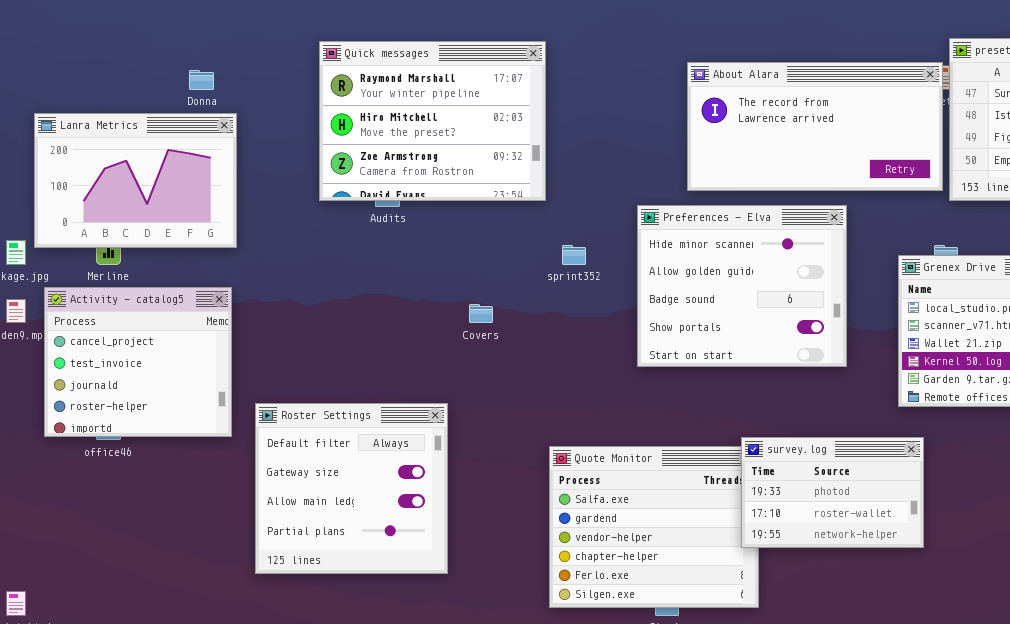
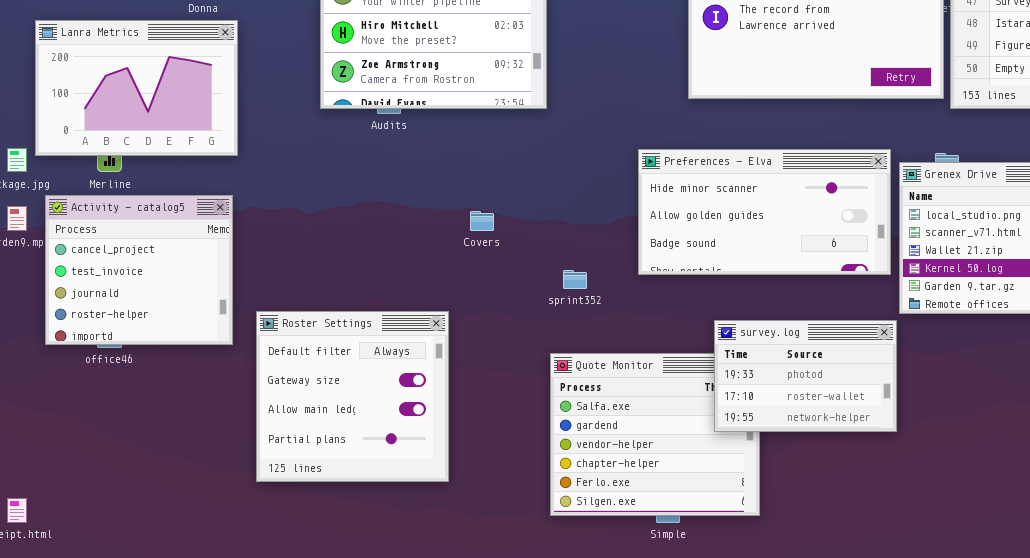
Preferences - Elva: [637,205,847,367] -> [638,149,891,275], resized
sprint352: [562,245,586,265] -> [563,270,587,289], moved
survey.log: [741,437,924,548] -> [714,320,897,432], moved

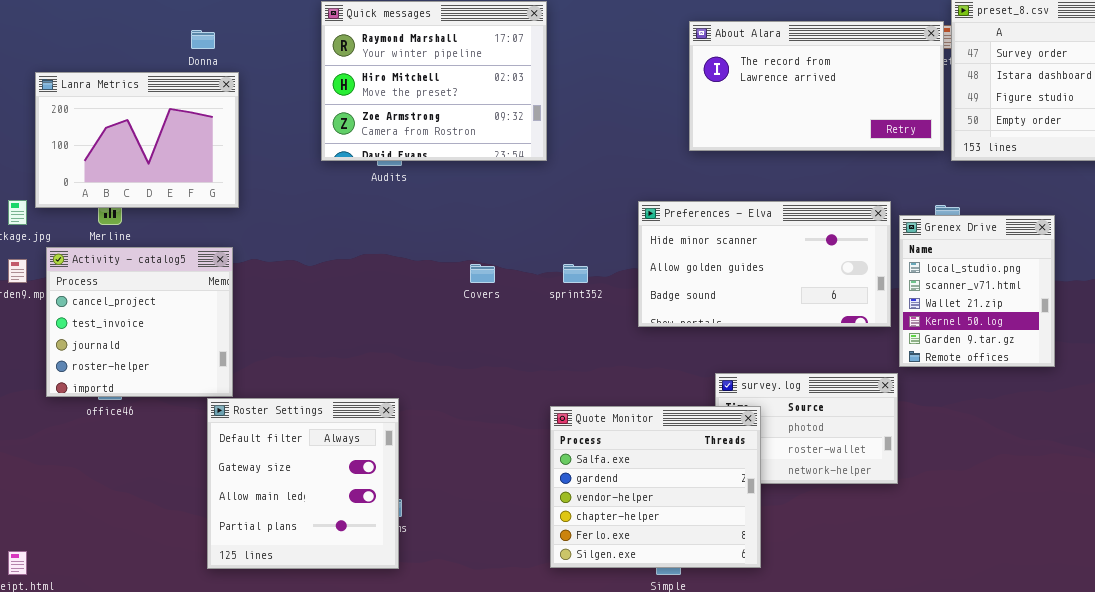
sprint352: [563,270,587,289] -> [563,264,588,283], moved
Roster Settings: [256,311,449,482] -> [207,398,399,569], moved
Quote Monitor: [550,353,760,516] -> [550,406,761,568], raised

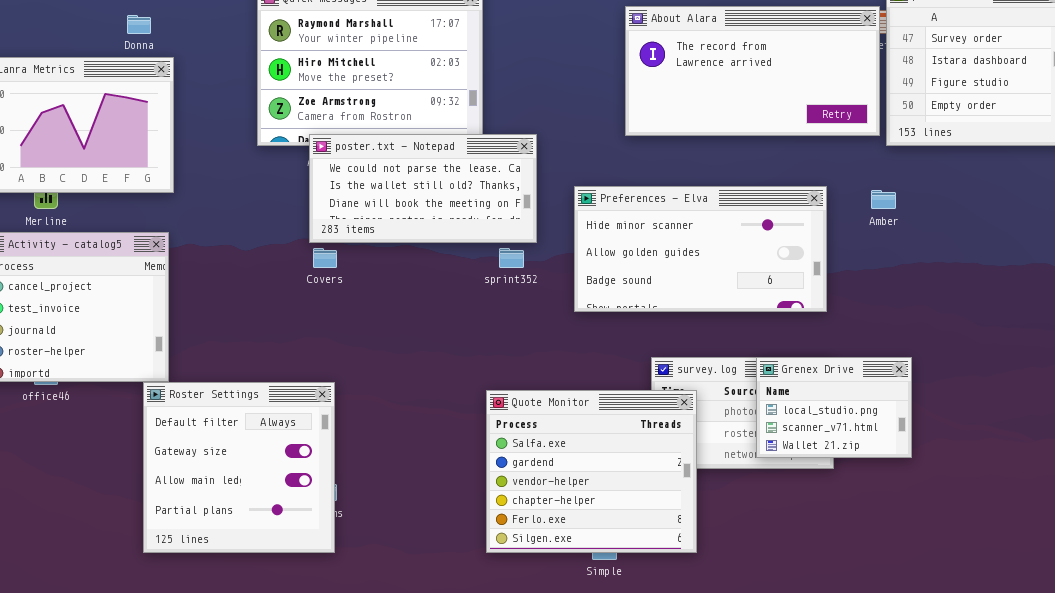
poster.txt - Notepad: none -> [309,134,537,243], opened
Grenex Drive: [899,215,1055,367] -> [756,357,912,458], moved, resized
Covers: [470,264,495,283] -> [313,248,337,268], moved

